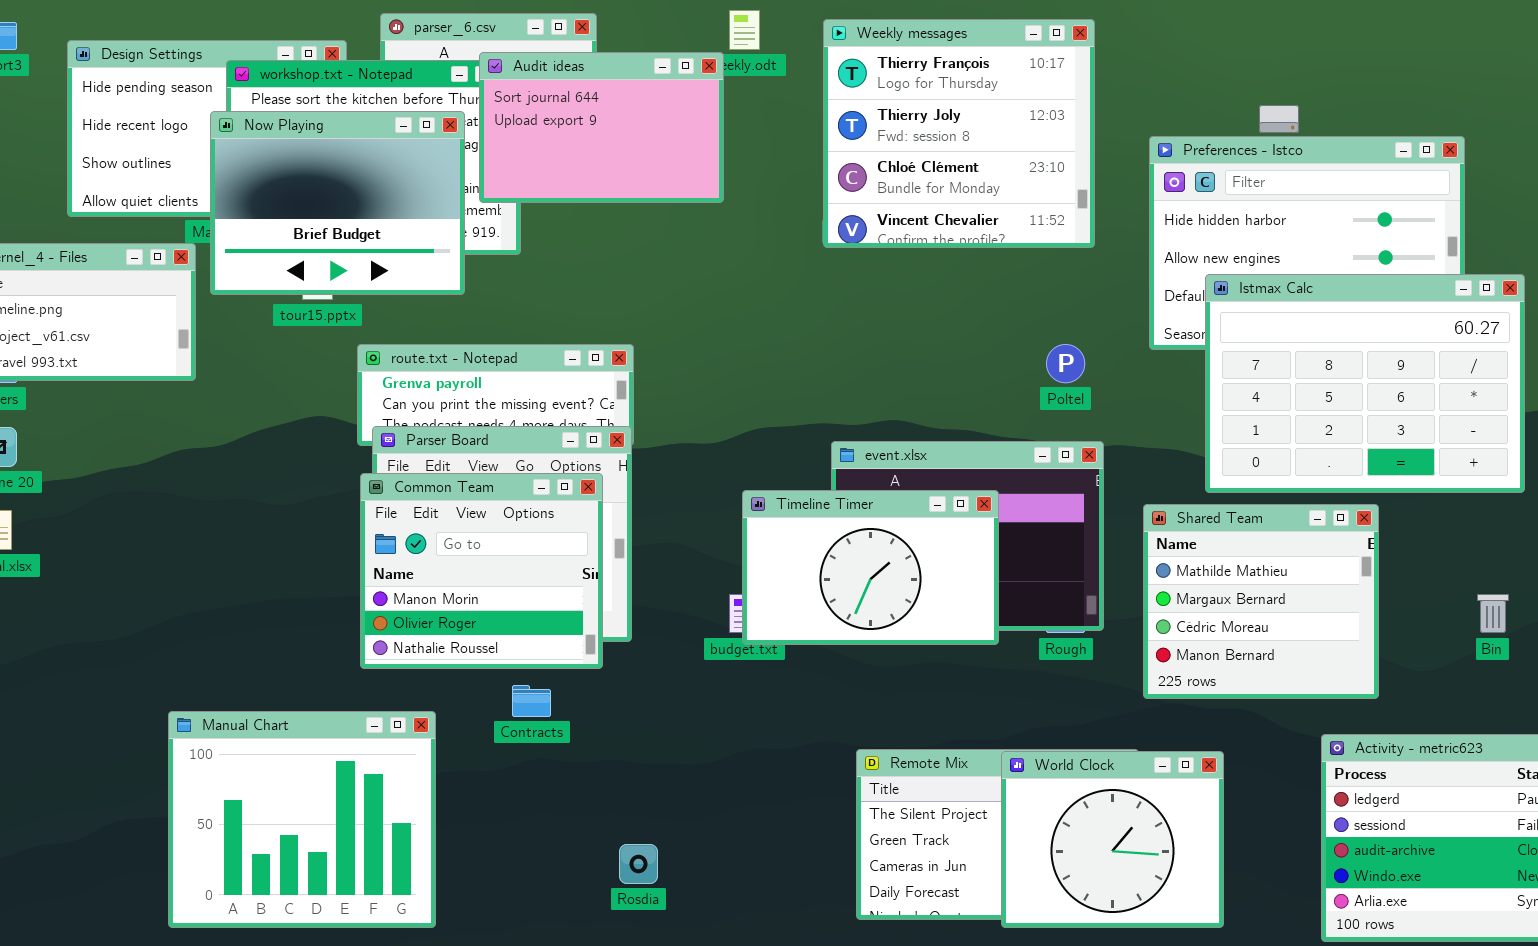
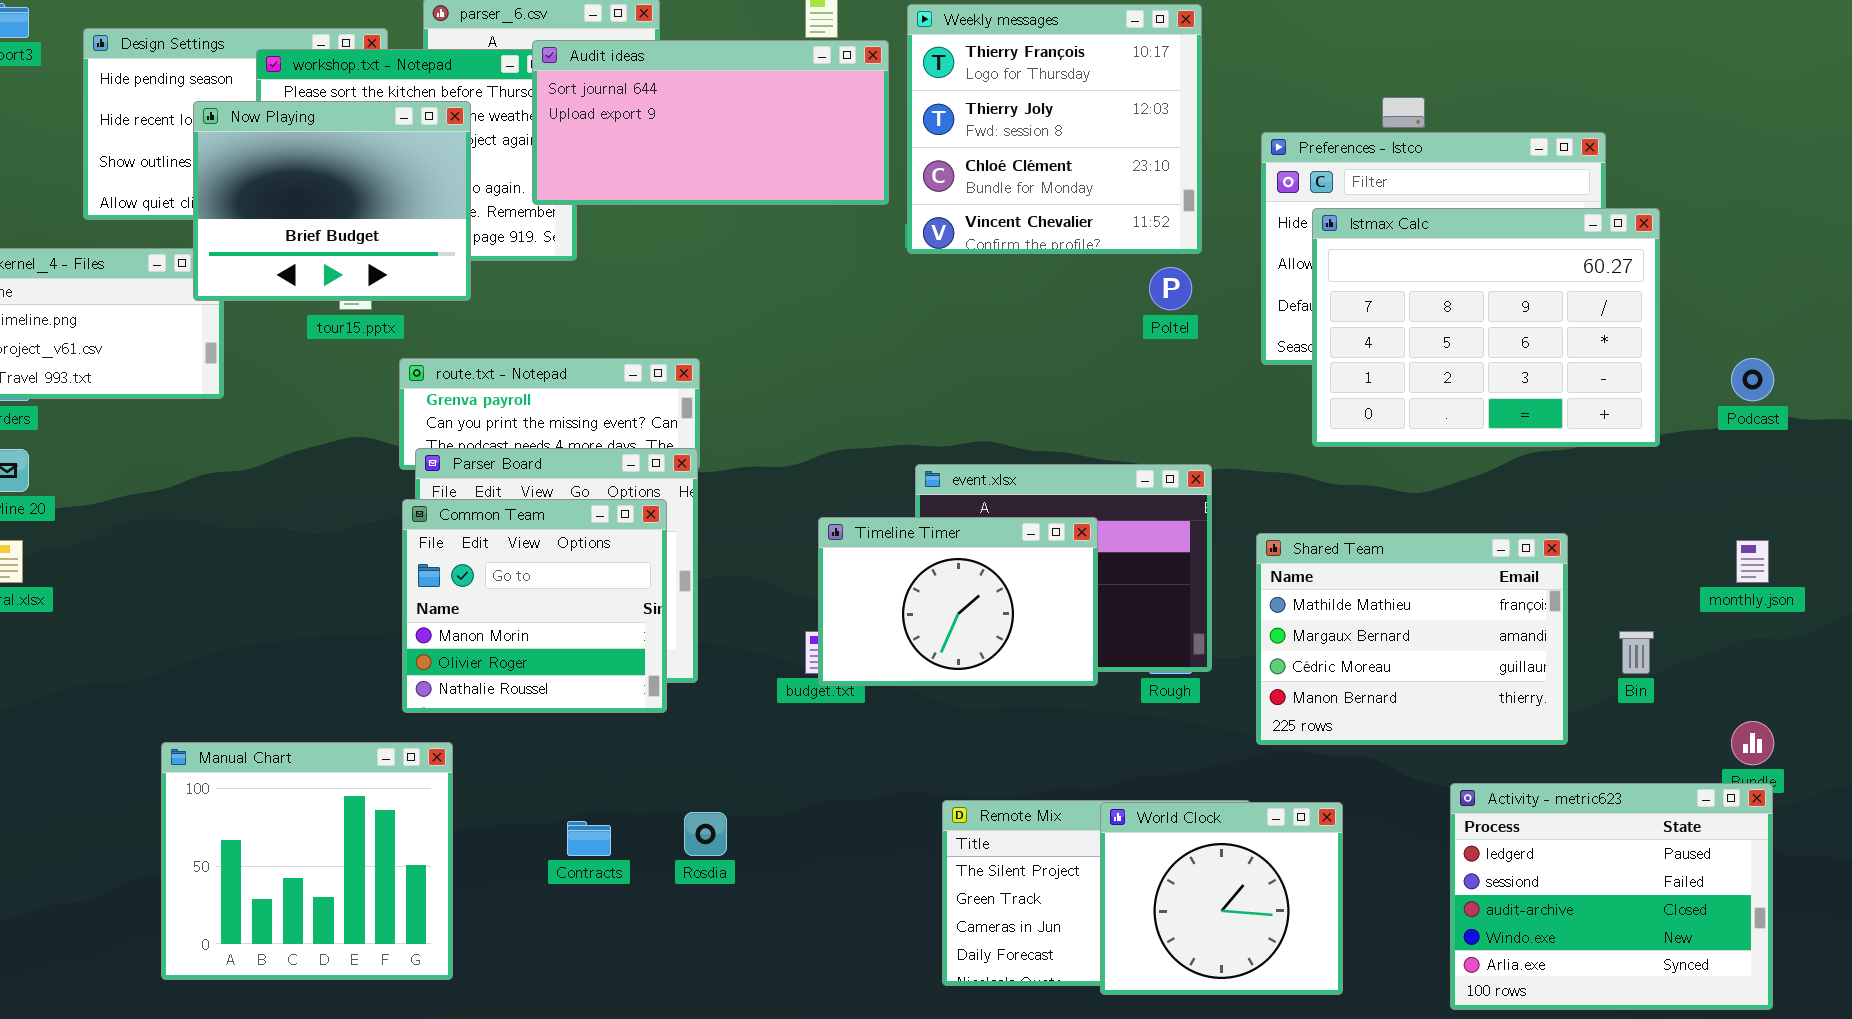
Audit ideas: [479,52,724,203] -> [532,40,889,205], resized
Now Playing: [210,111,465,295] -> [193,101,471,301], moved
Istmax Calc: [1205,274,1525,493] -> [1312,208,1660,447], moved
Poltel: [1046,344,1085,383] -> [1149,267,1192,310], moved
Shared Team: [1143,504,1379,699] -> [1256,533,1568,745], resized
Contracts: [512,685,551,717] -> [567,821,611,856], moved
Manual Chart: [168,711,436,928] -> [161,742,453,980], moved
Rosdia: [619,844,658,884] -> [684,812,727,856], moved

